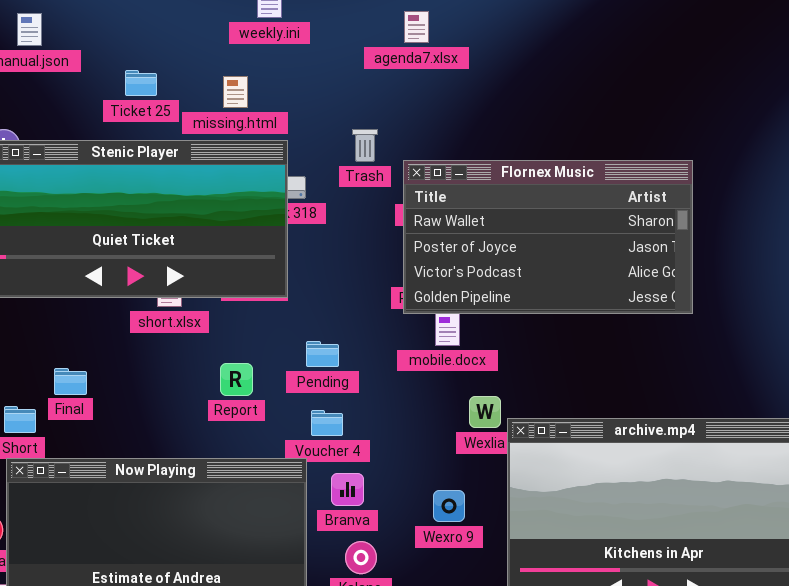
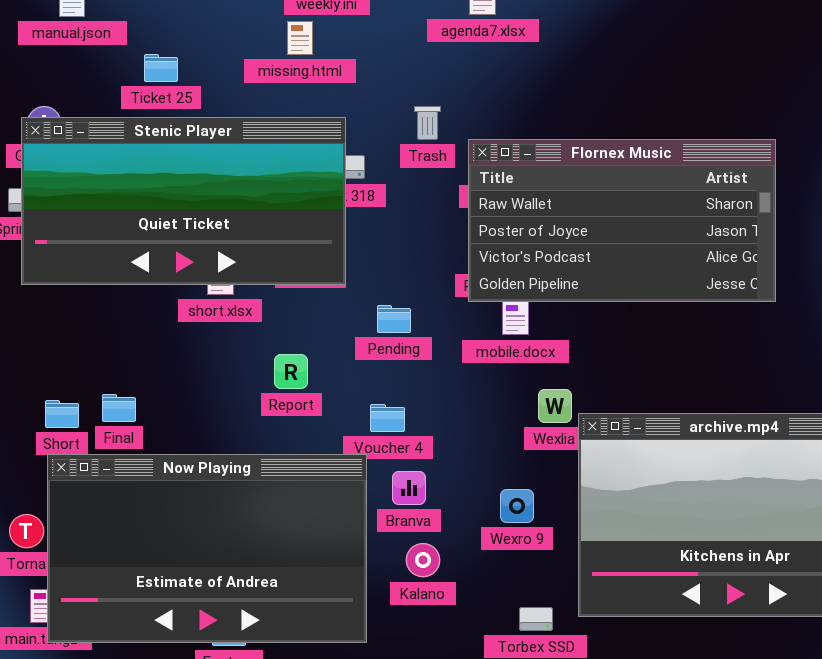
Ticket 25: [125,70,157,96] -> [144,54,178,82], moved
missing.html: [223,76,248,108] -> [287,21,313,55], moved
Pending: [306,341,339,367] -> [377,305,411,333], moved
Final: [54,368,87,395] -> [102,394,136,422], moved

